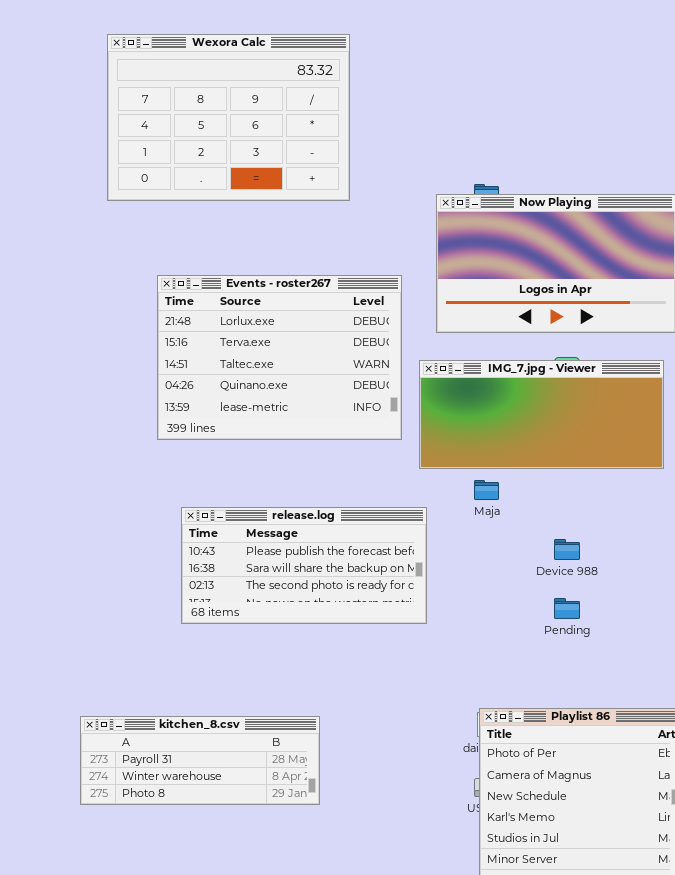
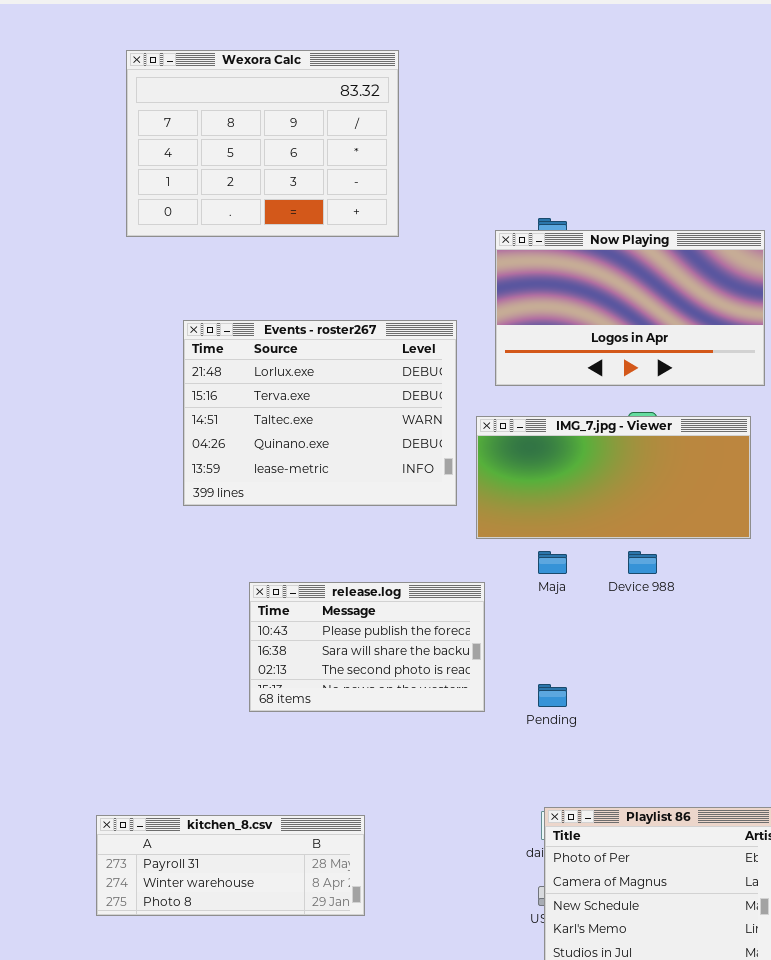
release.log: [181,507,427,624] -> [249,582,485,712], resized
Device 988: [554,539,580,560] -> [628,551,657,574], moved
Pending: [554,598,580,619] -> [538,684,567,707], moved

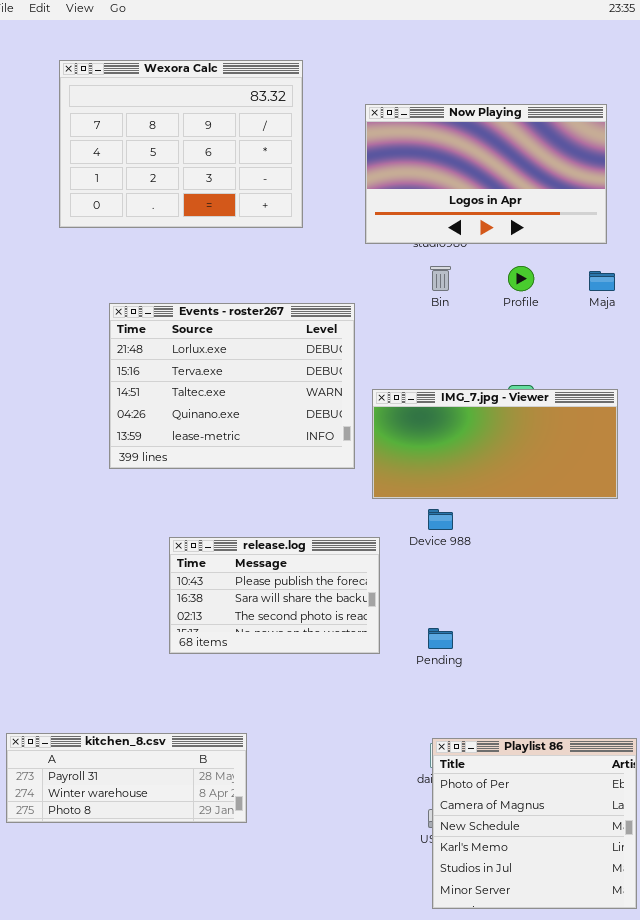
Now Playing: [495,230,765,386] -> [365,104,607,244], moved
Maja: [538,551,567,574] -> [589,271,615,291], moved
Device 988: [628,551,657,574] -> [428,509,453,530], moved
kitchen_8.csv: [96,815,365,916] -> [6,733,247,823], moved

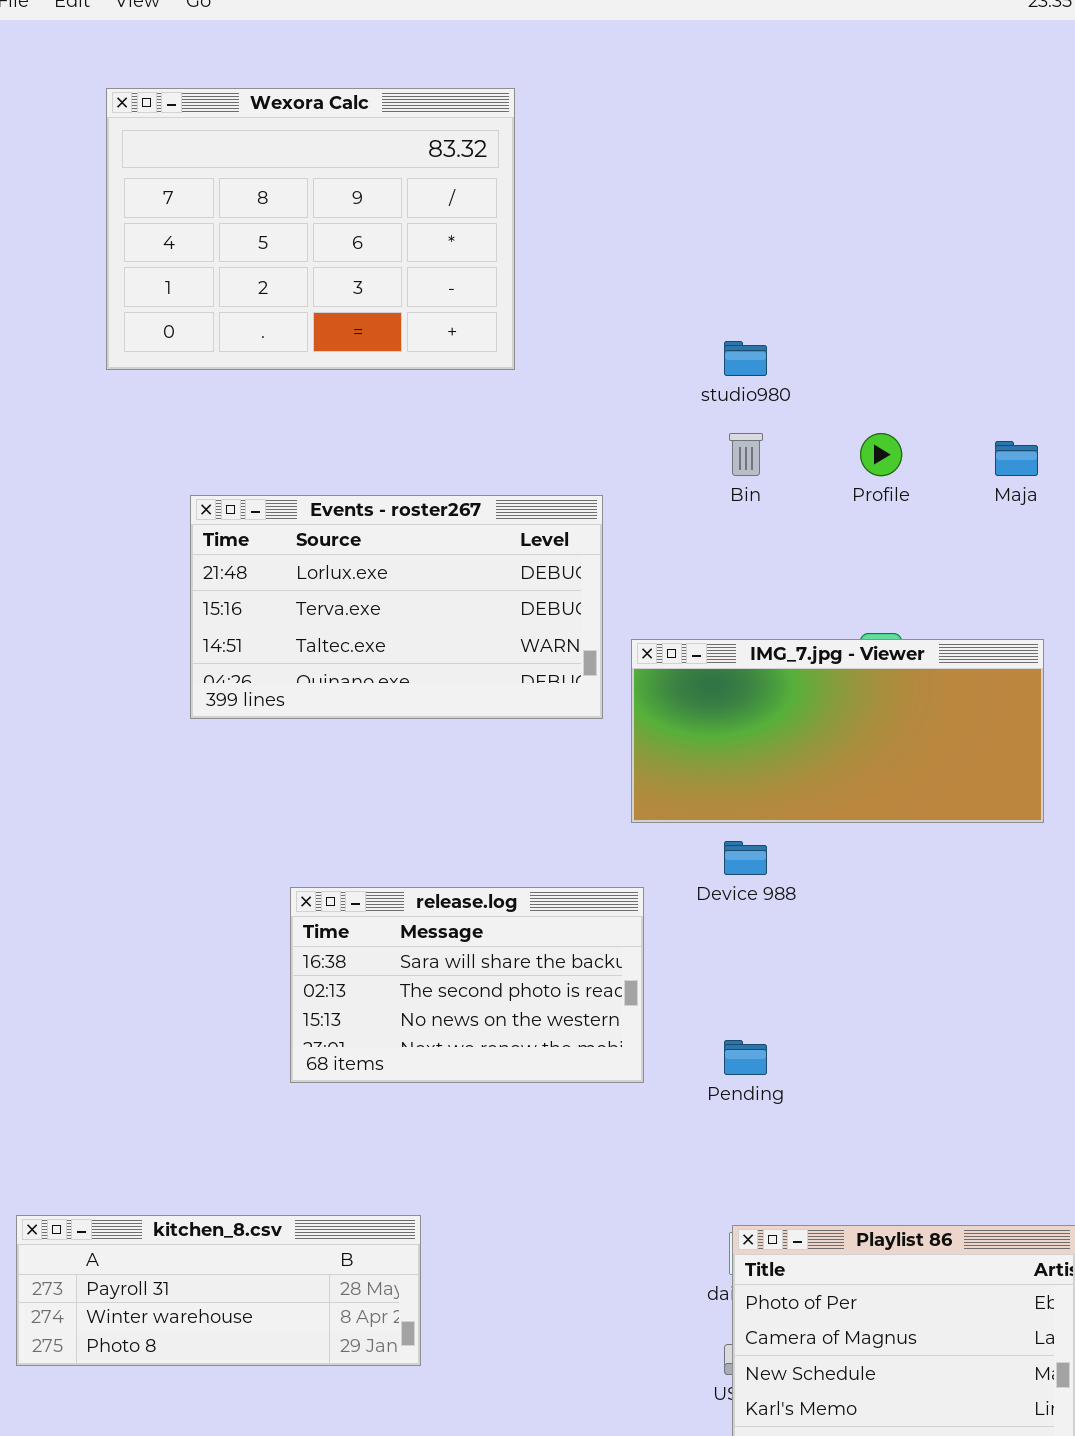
Now Playing: [365,104,607,244] -> none, closed
Events - roster267: [109,303,355,469] -> [190,495,603,719], resized
release.log: [169,537,380,654] -> [290,887,644,1083], scrolled down 1 row

